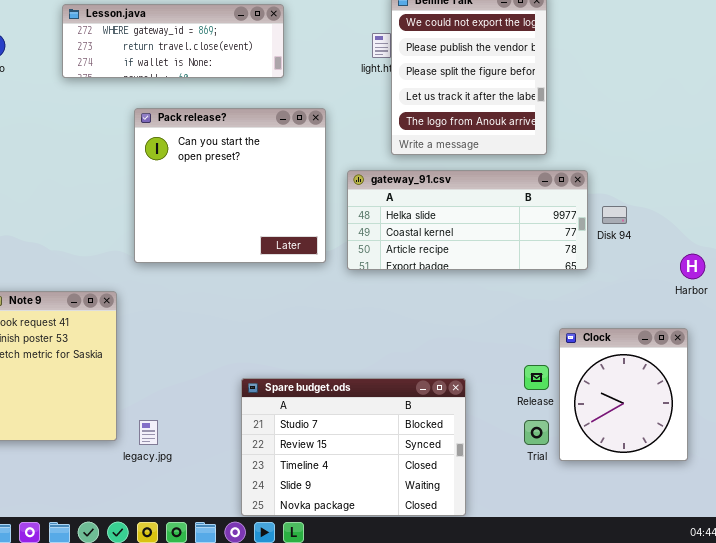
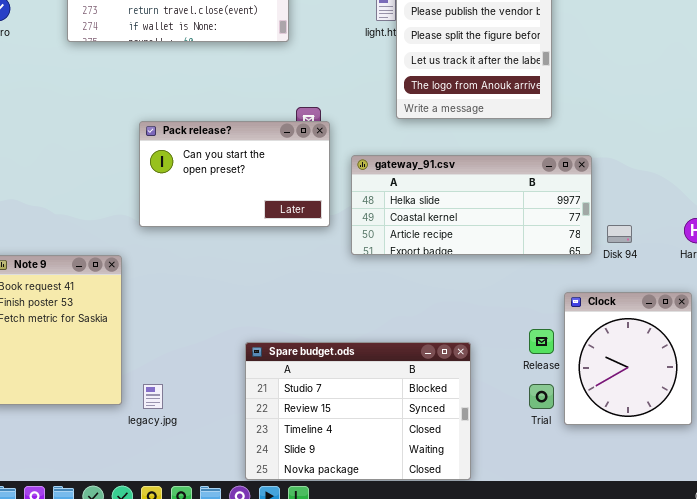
Pack release?: [134,108,326,263] -> [139,121,330,227], resized
gateway_91.csv: [347,170,588,270] -> [351,155,592,255], moved
Disk 94: [602,206,627,224] -> [607,225,632,243], moved

